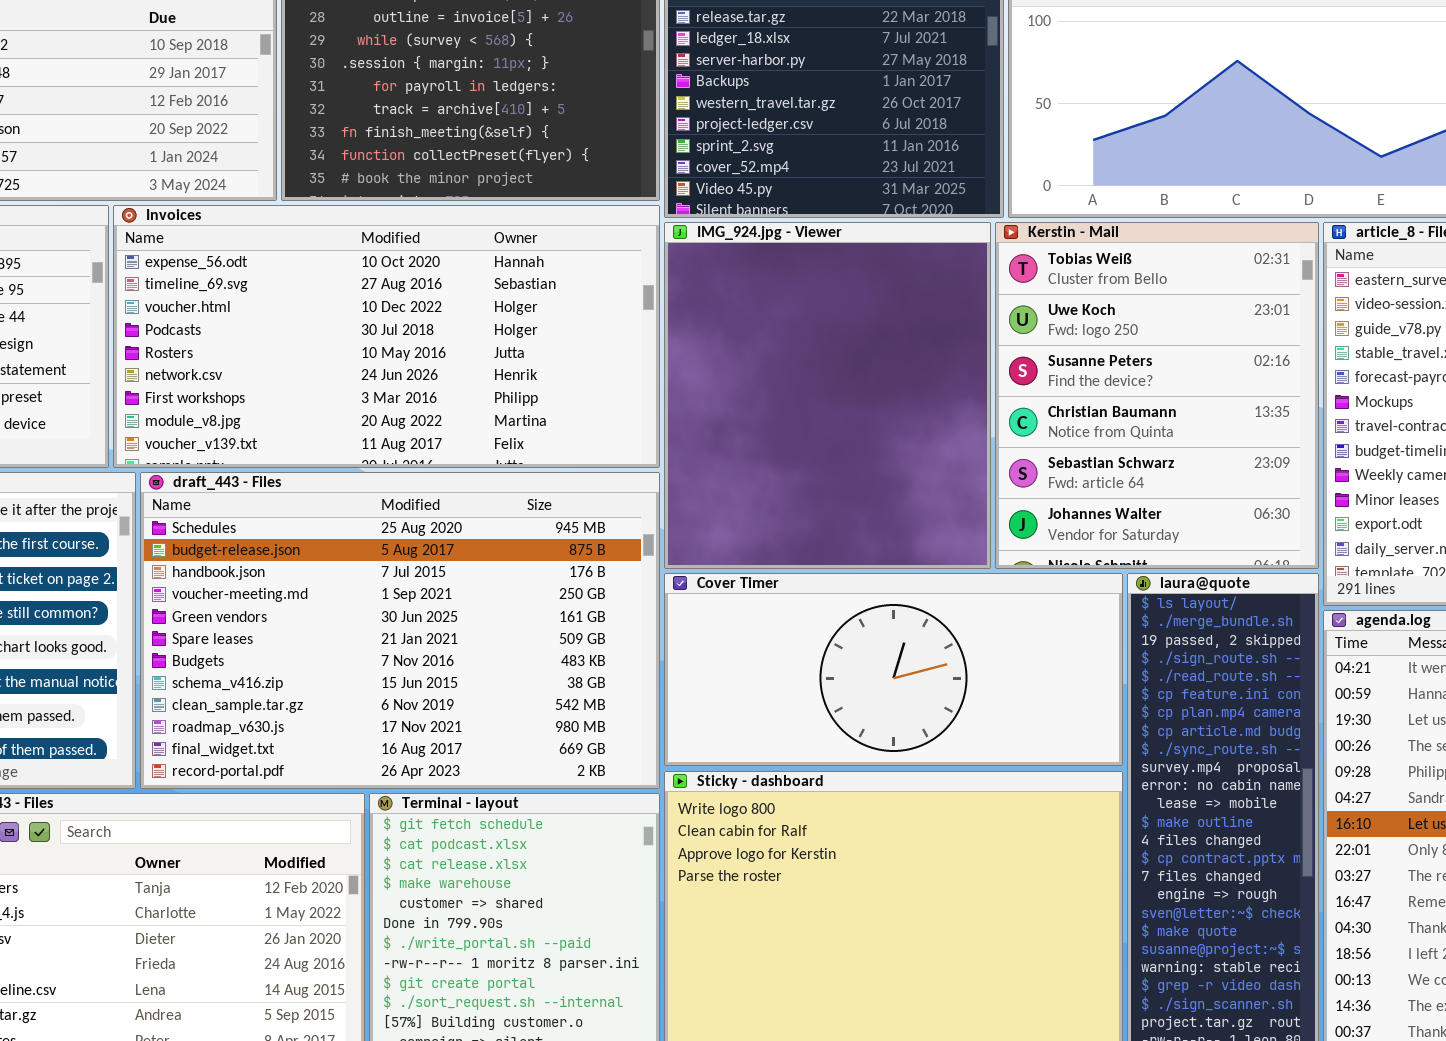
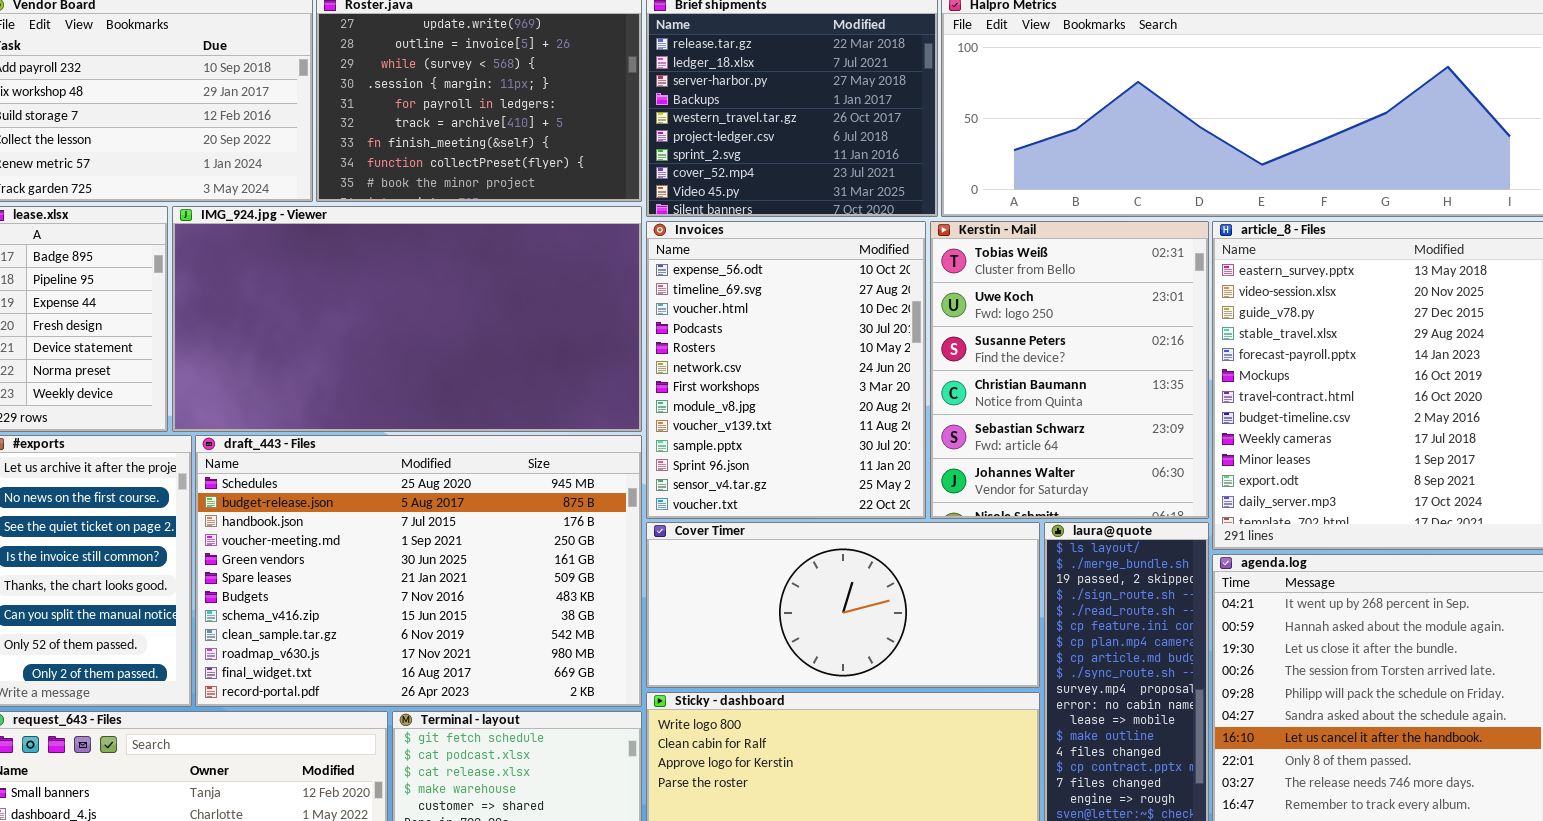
Invoices: [113,205,660,468] -> [646,221,926,519], moved, resized
IMG_924.jpg - Viewer: [664,222,991,569] -> [172,206,642,432], moved, resized

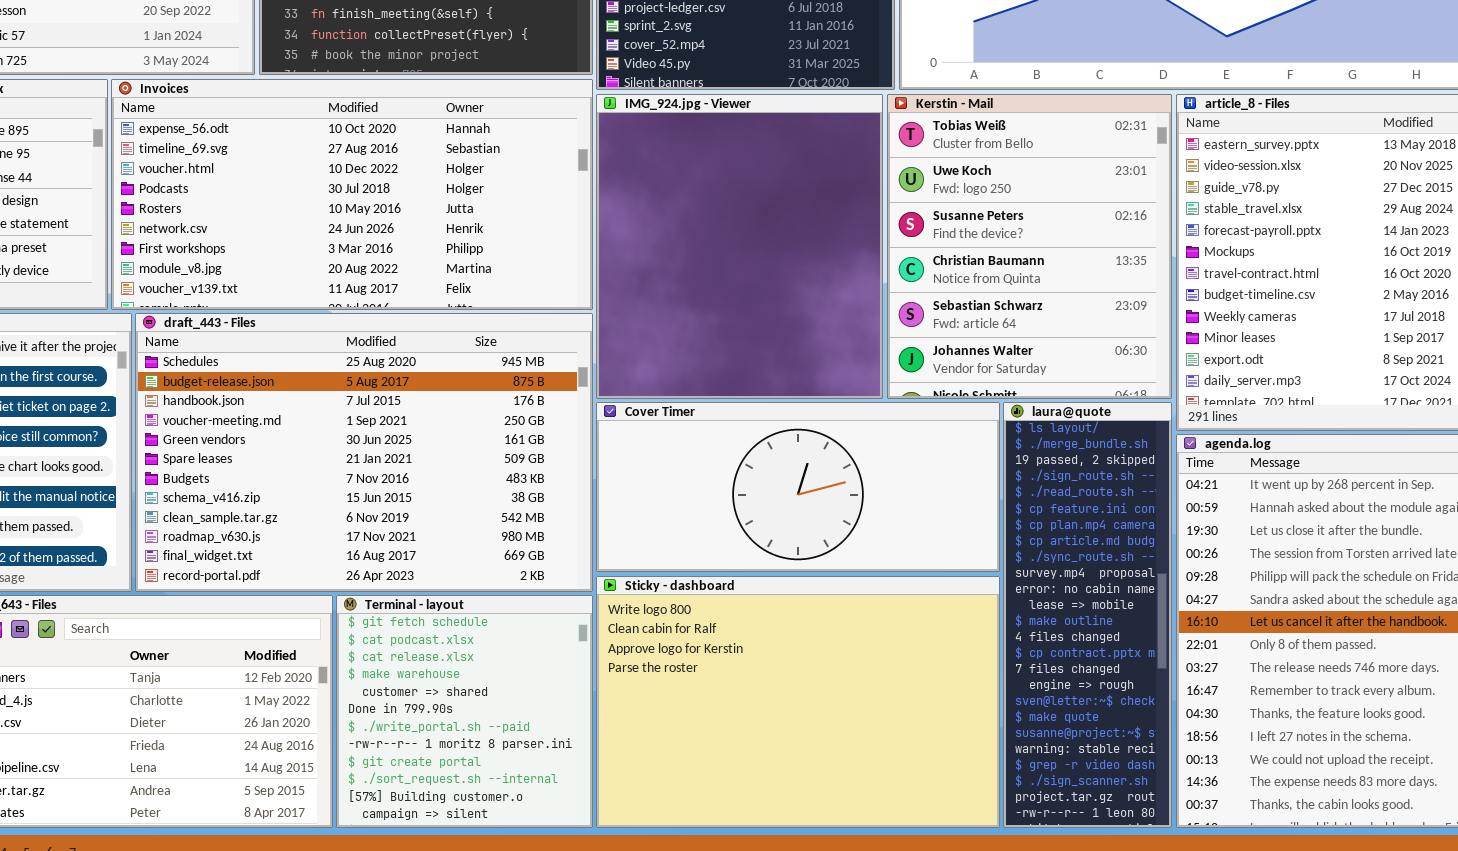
IMG_924.jpg - Viewer: [172,206,642,432] -> [596,94,883,399], moved, resized
Invoices: [646,221,926,519] -> [111,79,593,310], moved, resized

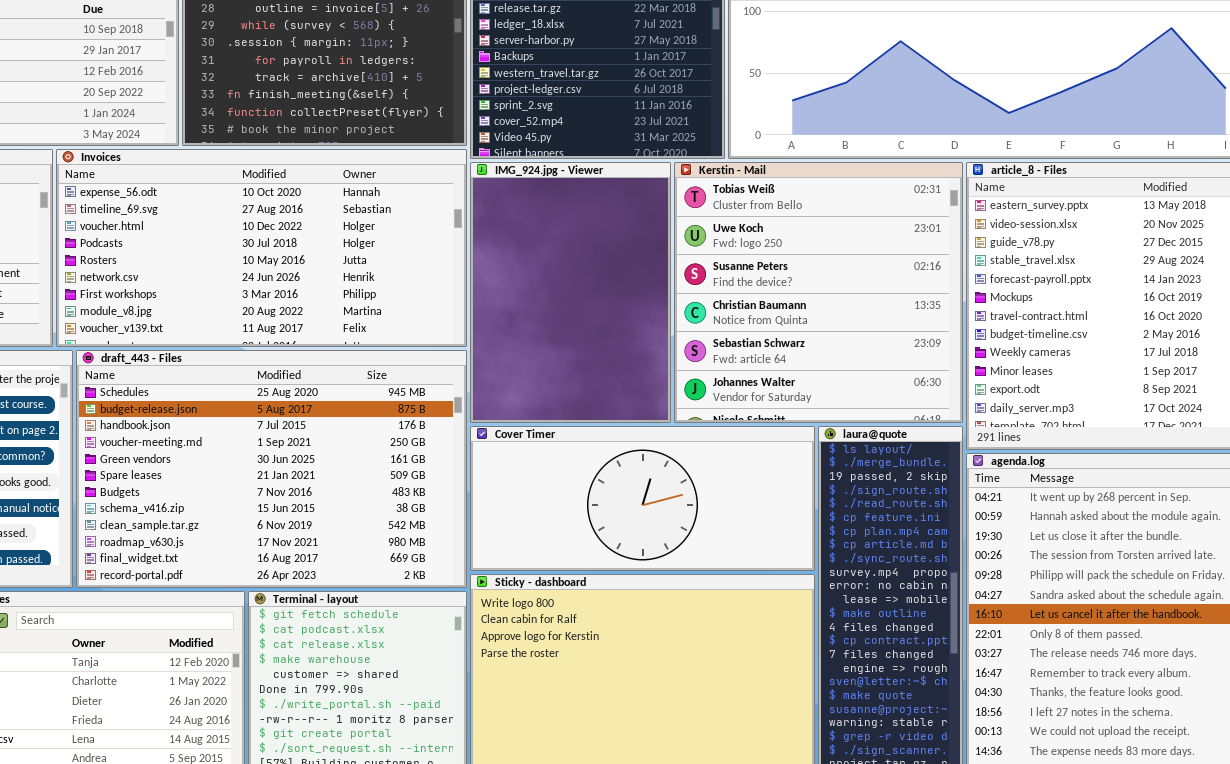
IMG_924.jpg - Viewer: [596,94,883,399] -> [470,162,671,423], resized
Kerstin - Mail: [887,94,1172,399] -> [674,162,963,423], resized

